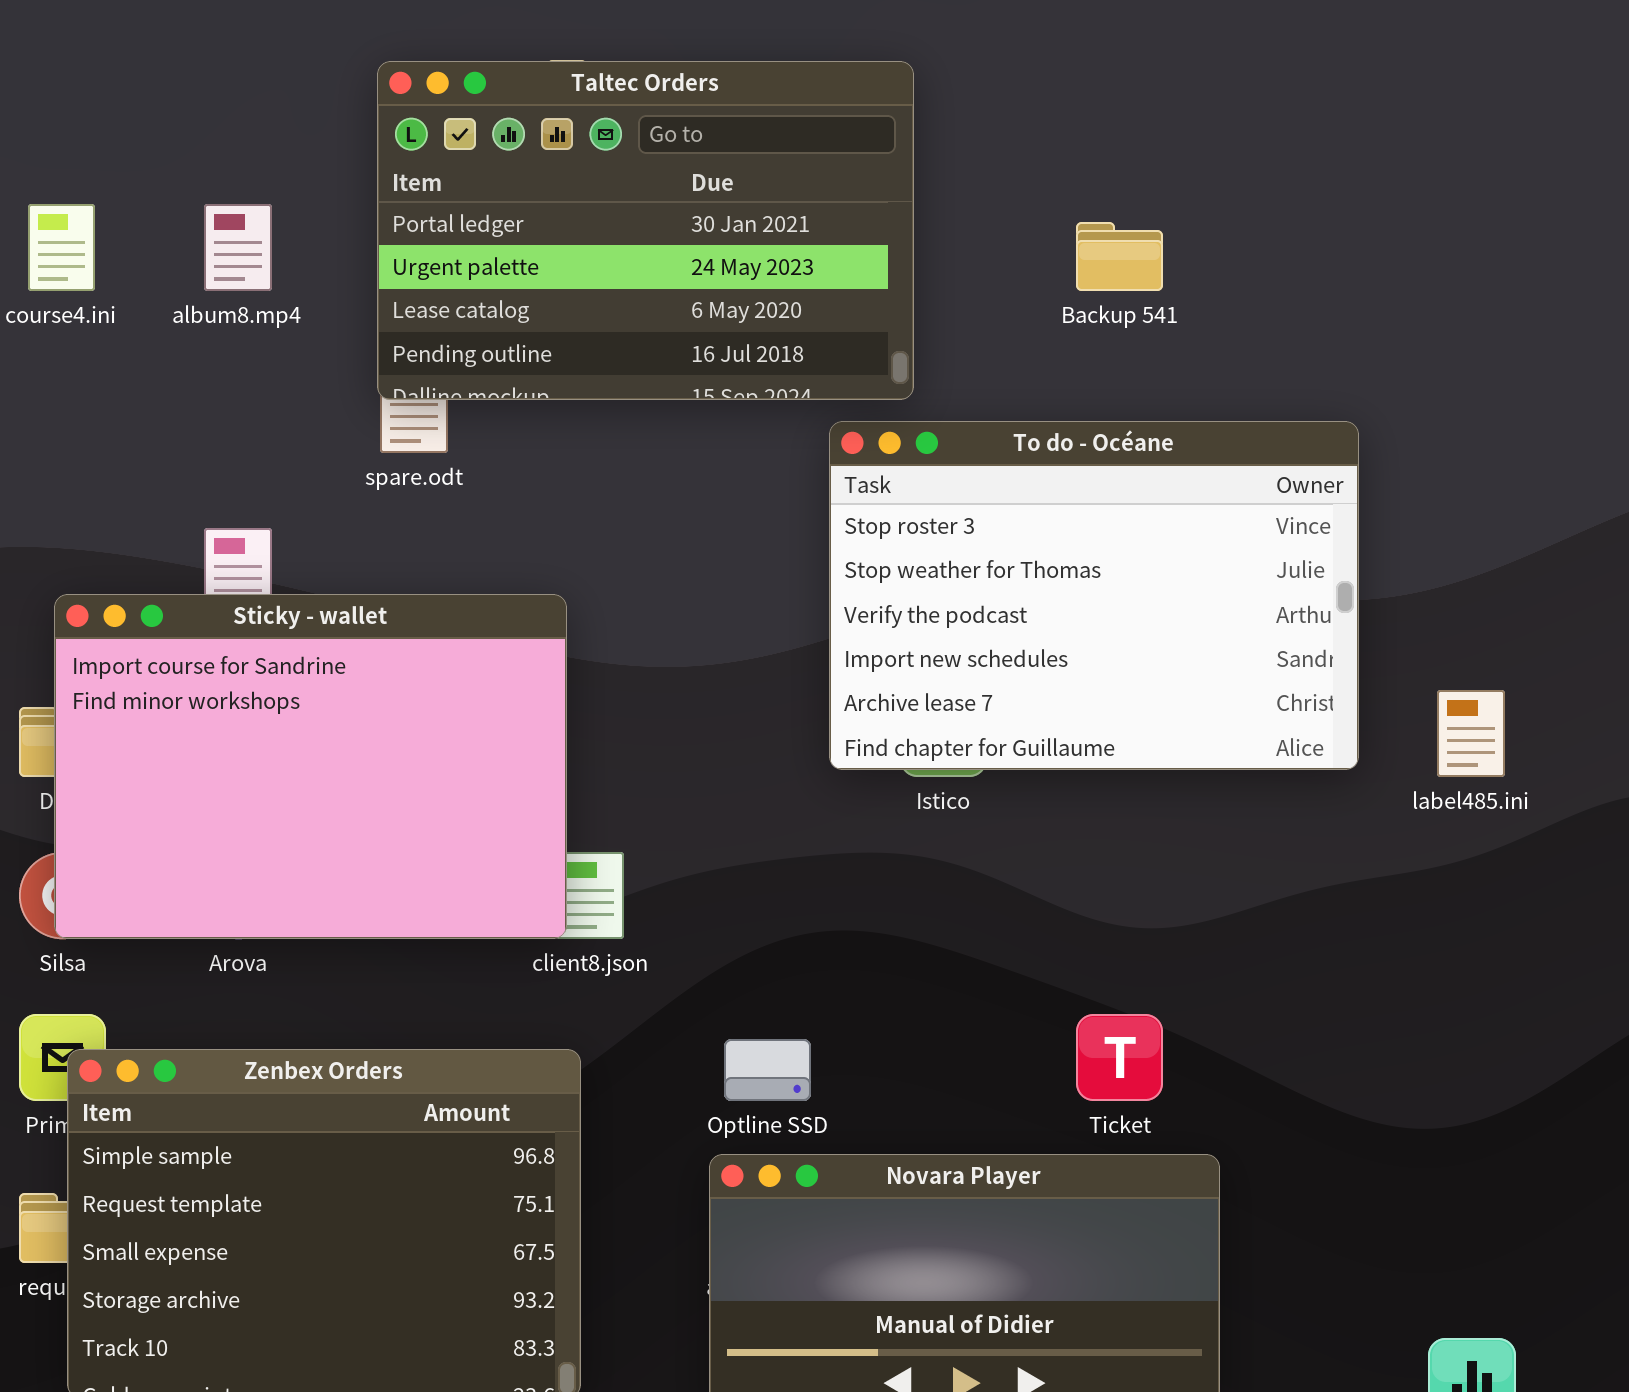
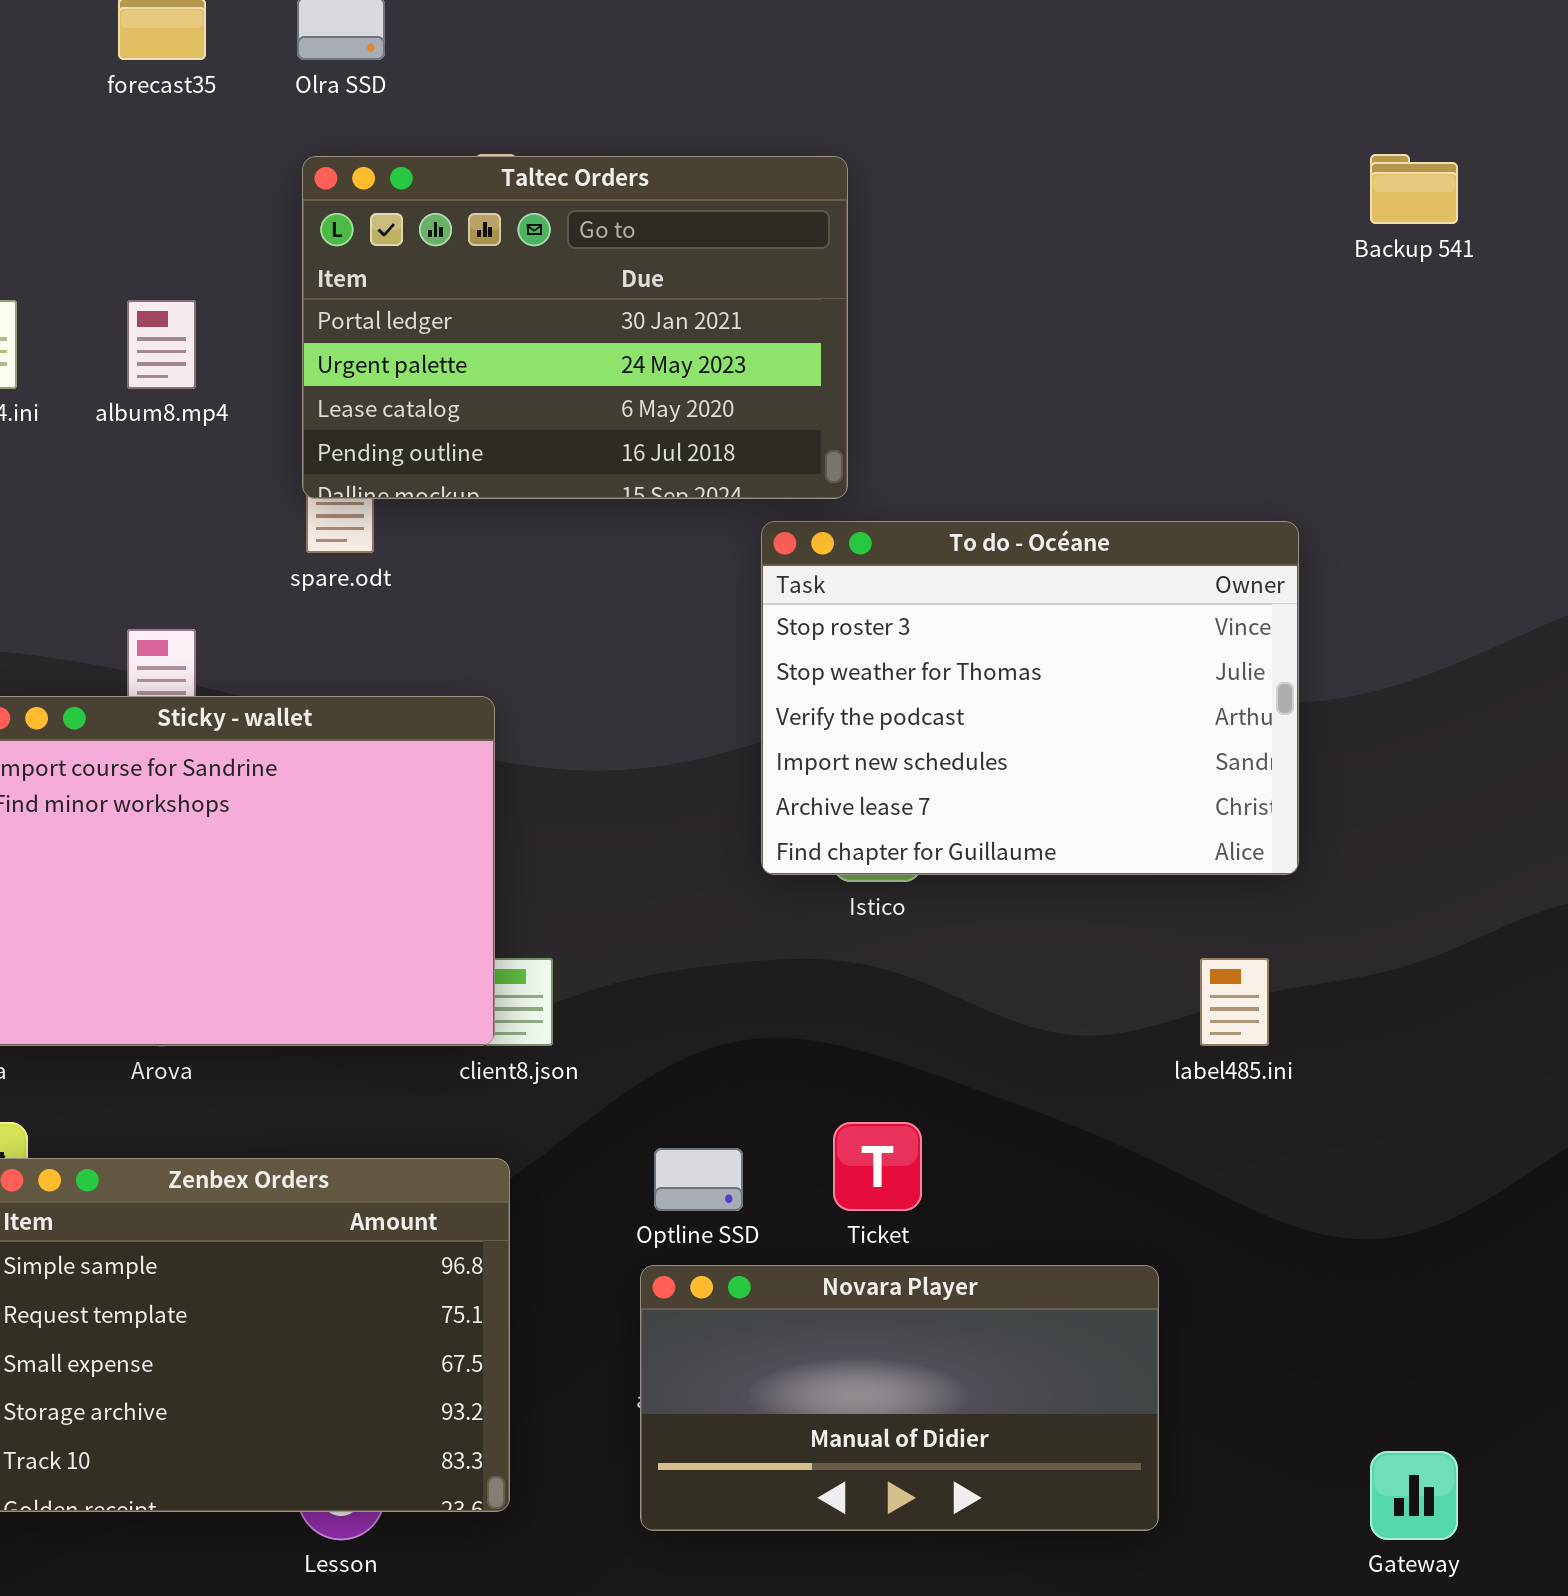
Backup 541: [1076,222,1163,291] -> [1370,154,1458,224], moved
label485.ini: [1437,690,1505,777] -> [1200,958,1269,1046], moved
Ticket: [1076,1014,1163,1101] -> [833,1122,922,1211], moved

